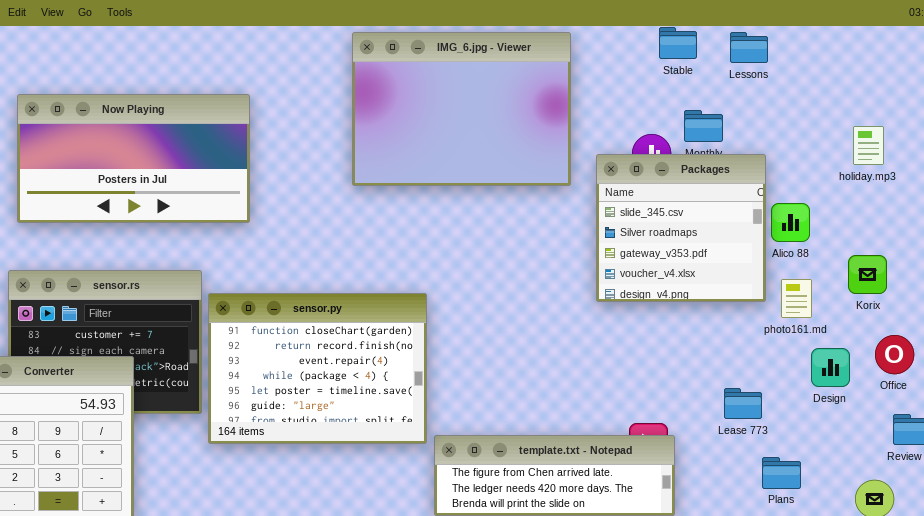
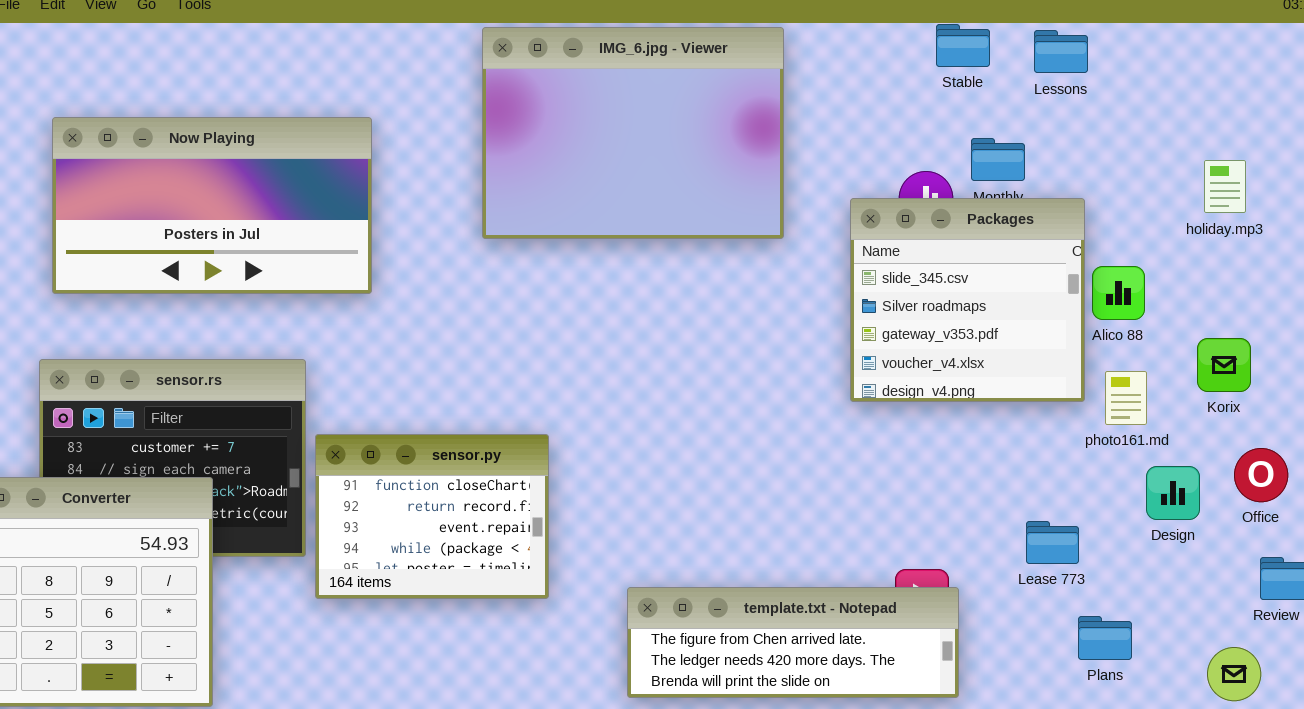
IMG_6.jpg - Viewer: [352,32,571,186] -> [482,27,784,239], moved
sensor.py: [208,293,427,444] -> [315,434,549,599], resized

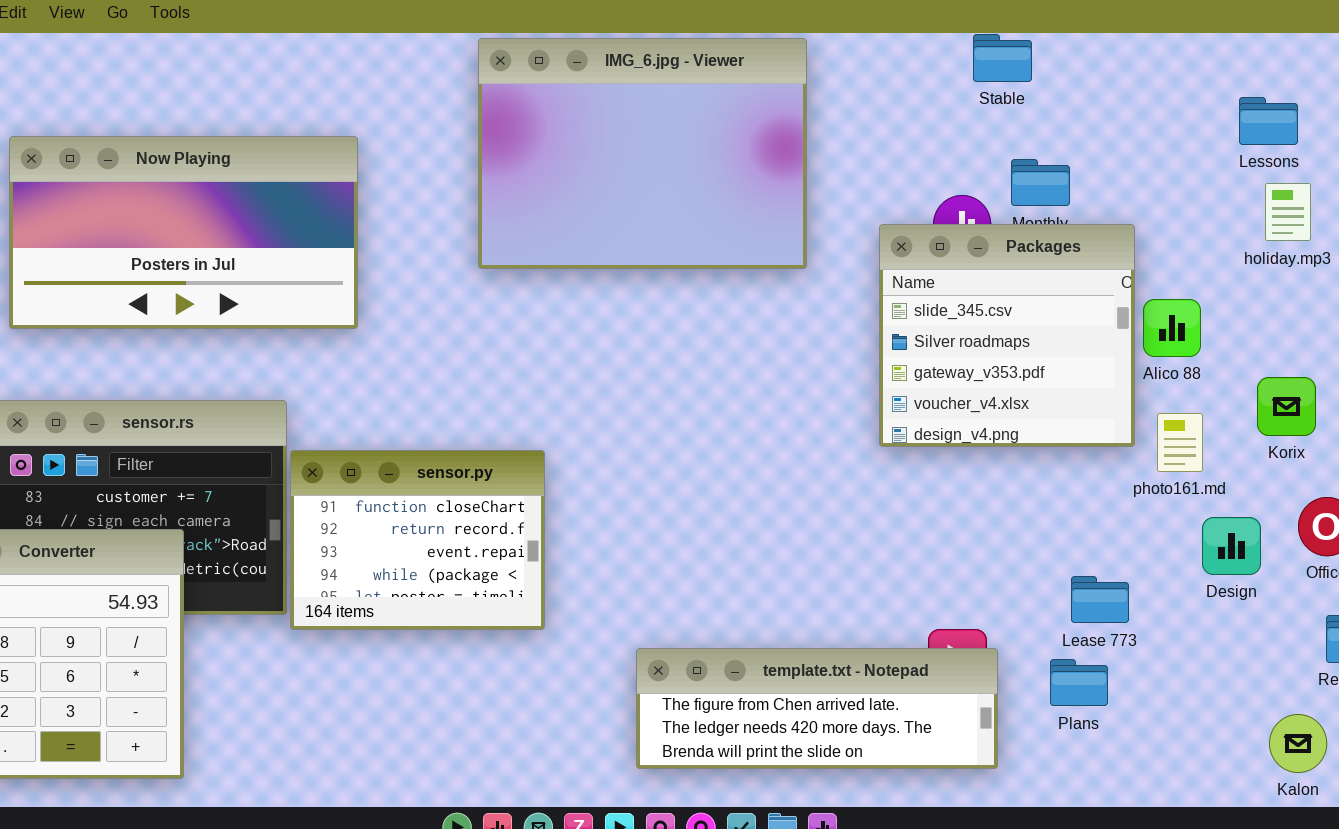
Lessons: [1034,30,1088,73] -> [1239,97,1298,145], moved
sensor.py: [315,434,549,599] -> [290,450,545,630], moved
Plans: [1078,616,1132,660] -> [1050,659,1108,706], moved

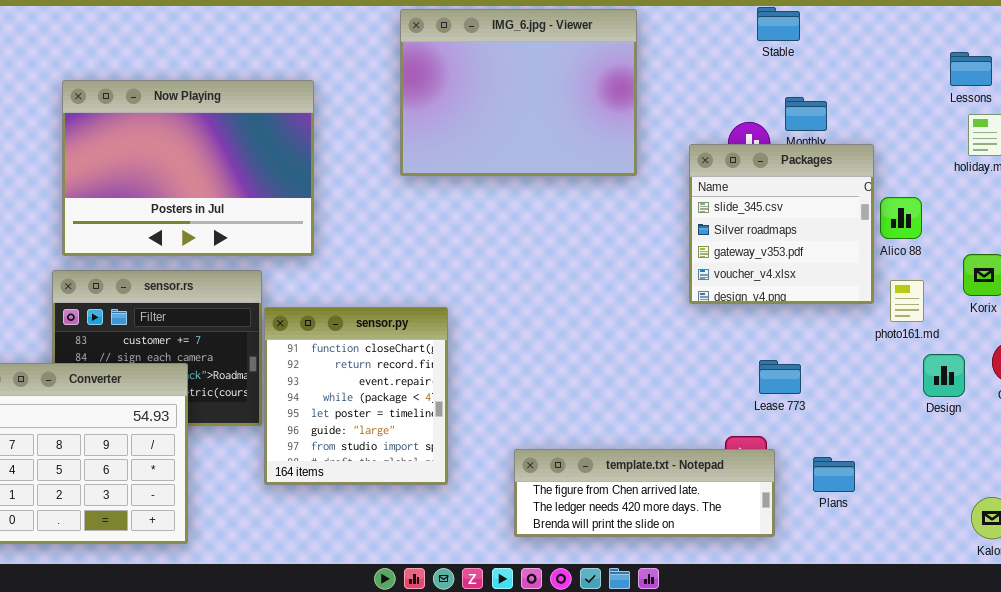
Now Playing: [9,136,358,329] -> [62,80,314,256], resized
sensor.py: [290,450,545,630] -> [264,307,448,485], resized
Lease 773: [1071,576,1129,623] -> [759,360,801,394], moved

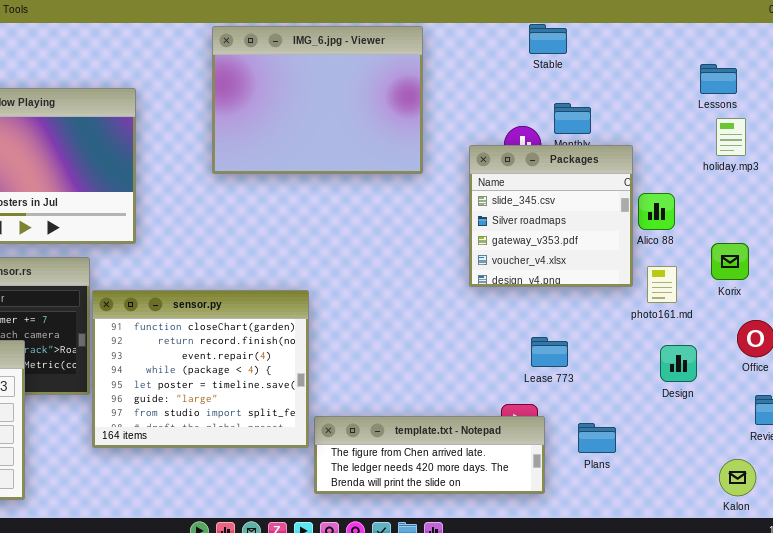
sensor.py: [264,307,448,485] -> [92,290,309,448], resized
Design: [923,354,965,397] -> [660,345,697,382], moved

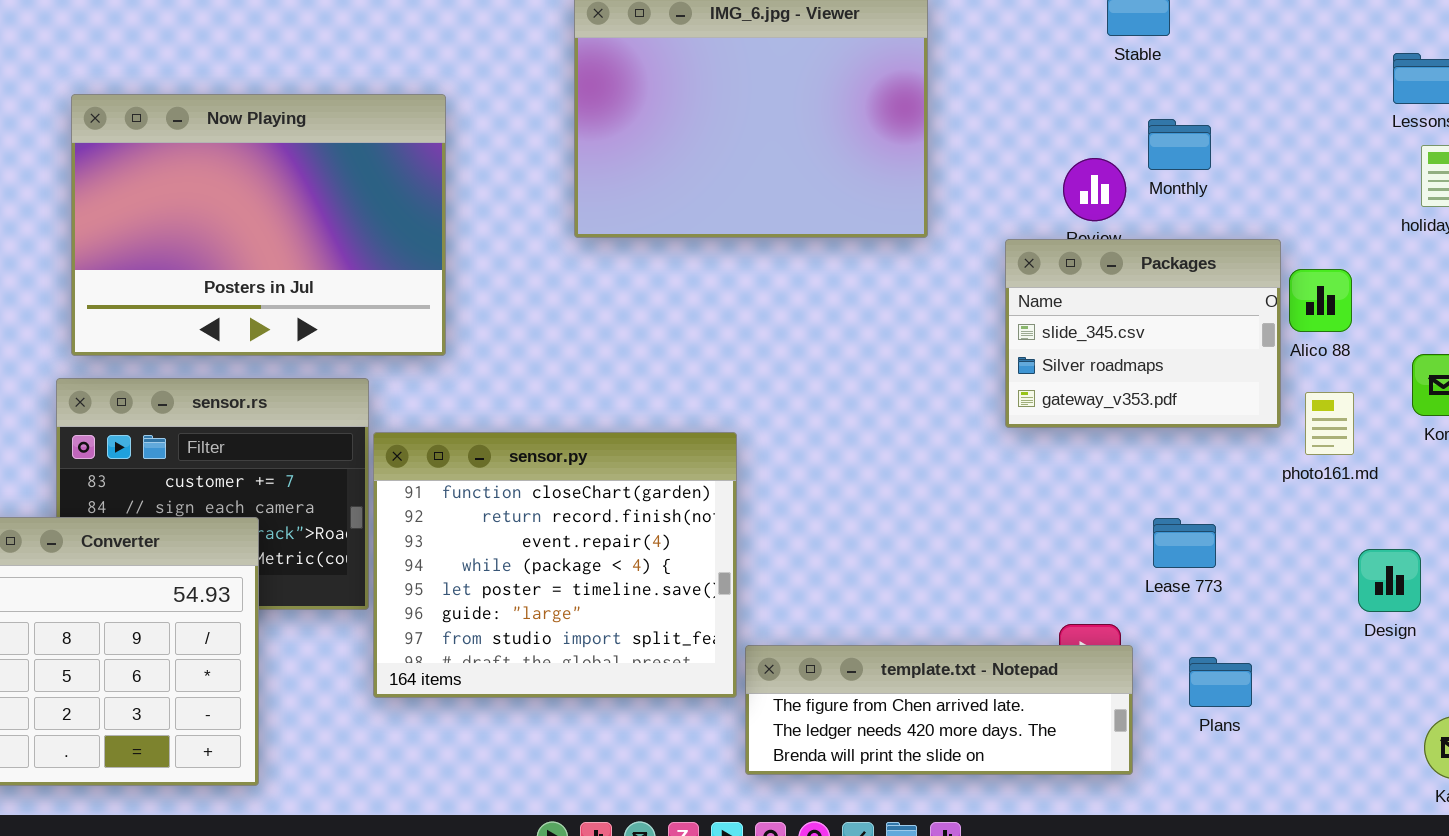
Packages: [469,145,633,287] -> [1005,239,1281,428], resized
Lease 773: [531,337,568,367] -> [1153,518,1216,568], moved
Design: [660,345,697,382] -> [1358,549,1421,612], moved

